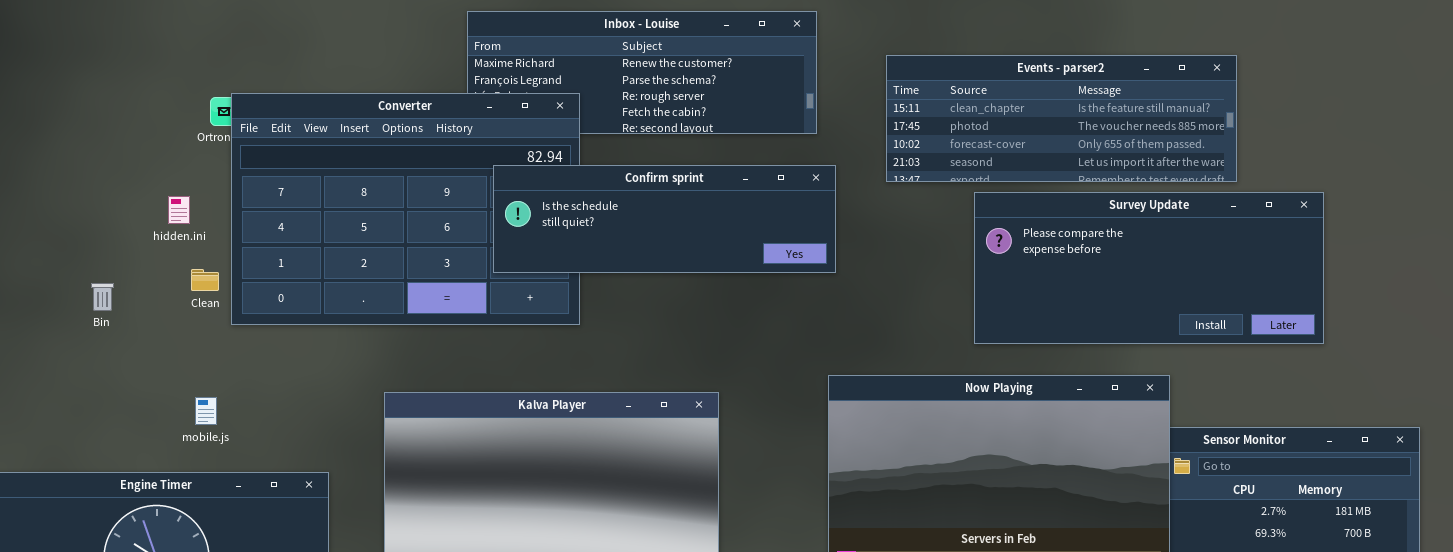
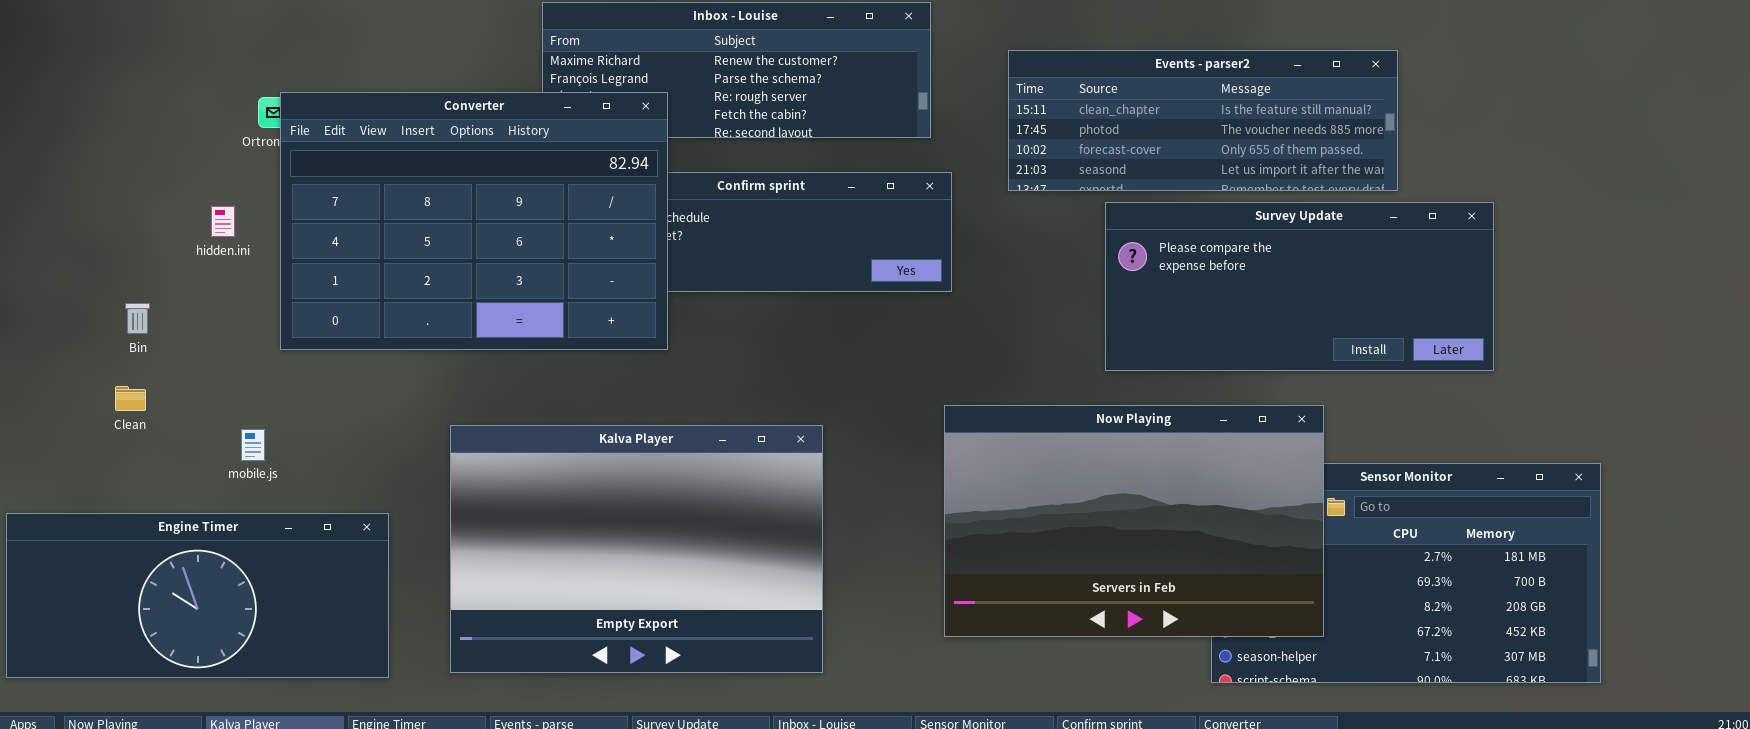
Converter: [231,93,580,325] -> [280,92,668,350], raised
Clean: [191,269,219,291] -> [115,386,146,411], moved

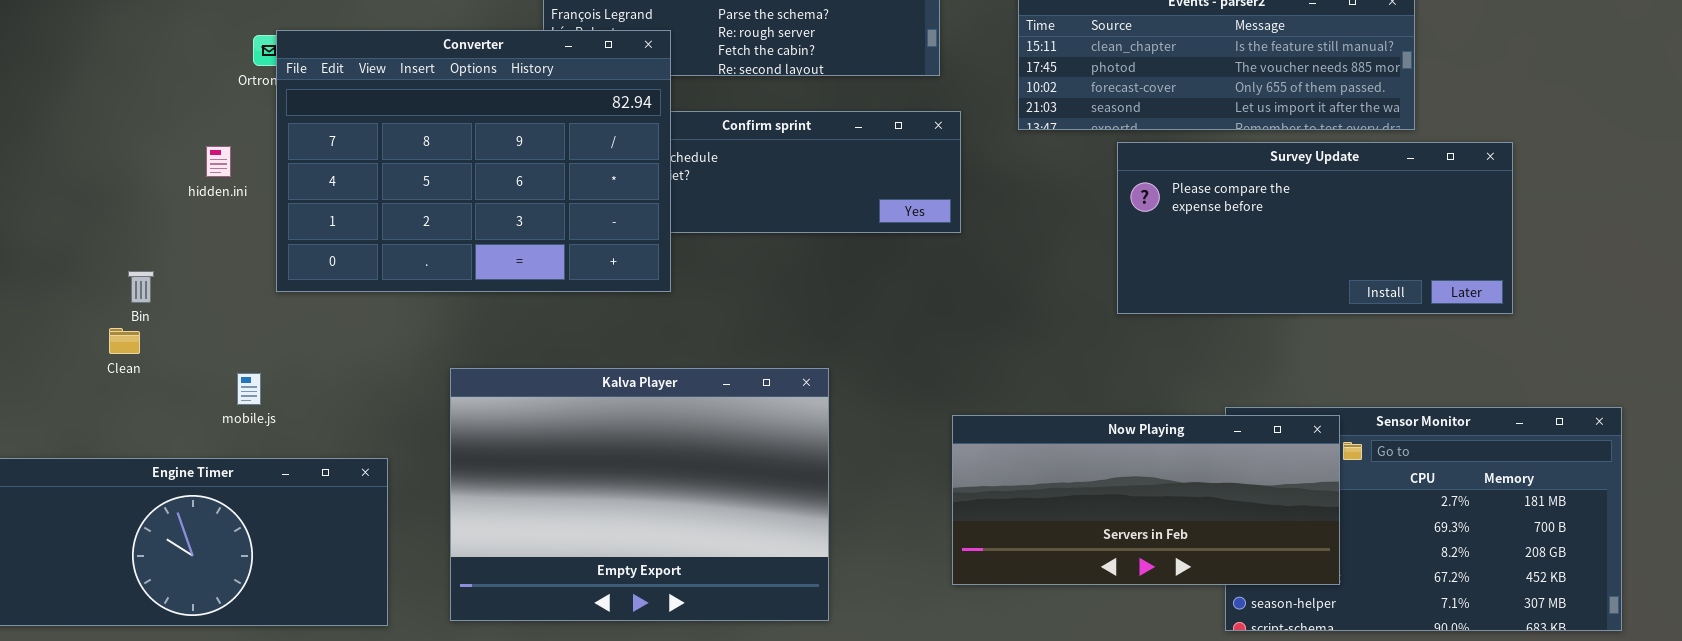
Bin: [125,303,150,334] -> [128,271,154,303], moved
Now Playing: [944,405,1324,637] -> [952,415,1340,585], resized

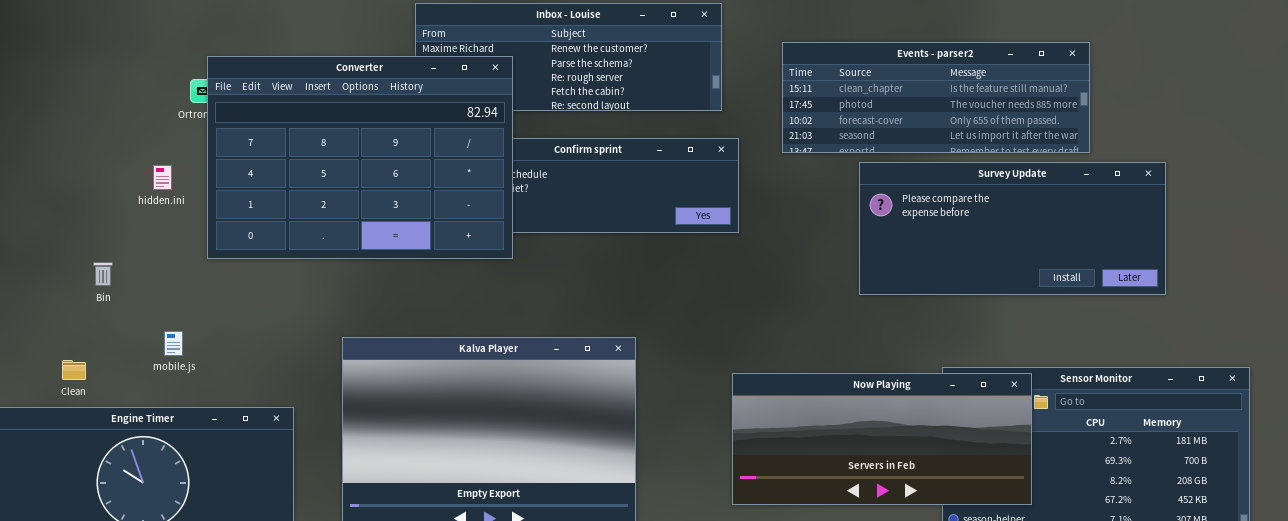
Converter: [276,30,671,292] -> [207,56,513,259], moved
Clean: [109,328,140,354] -> [62,360,86,380], moved
mobile.js: [237,373,261,405] -> [164,331,183,356], moved

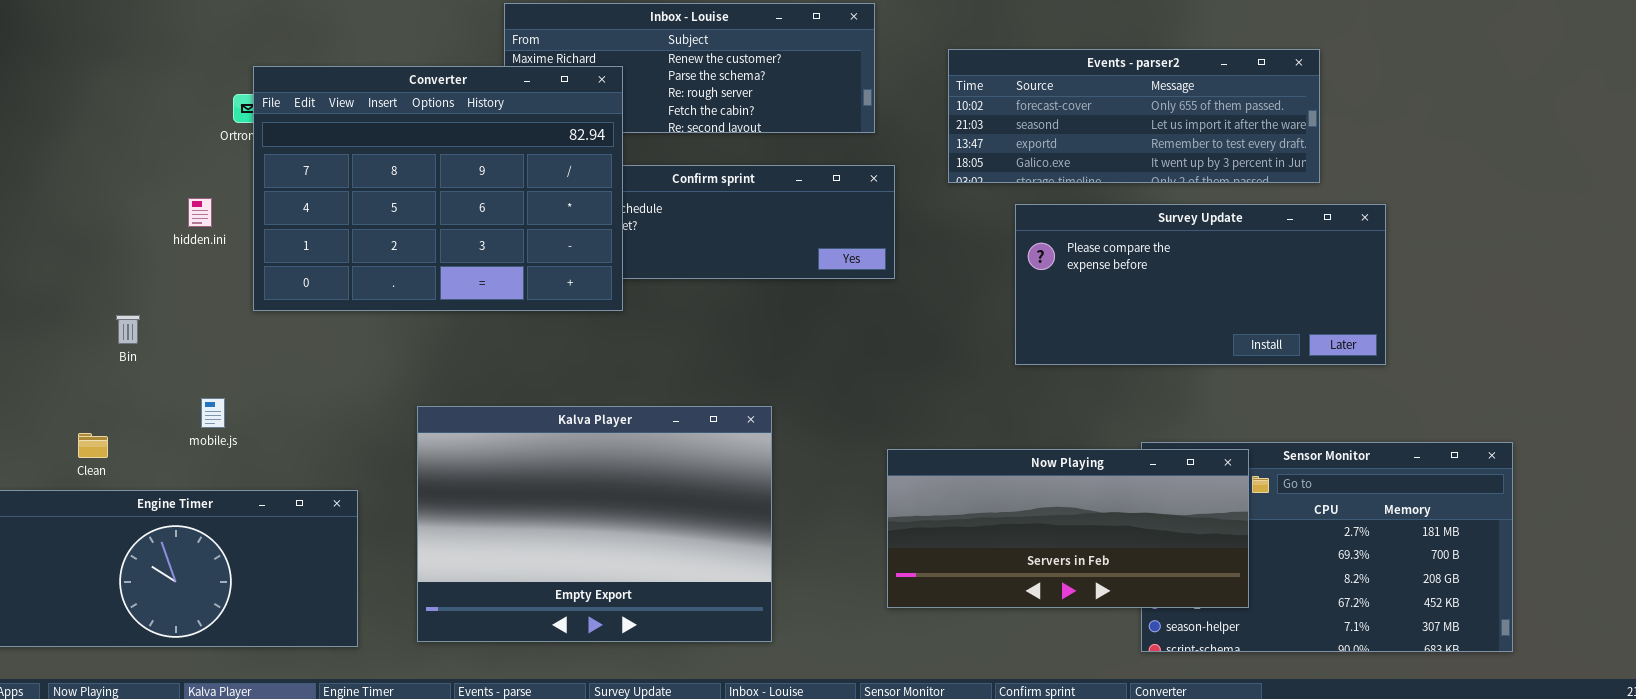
Events - parser2: [782,42,1090,153] -> [948,49,1320,183], scrolled down 2 rows
Survey Update: [859,162,1166,295] -> [1015,204,1386,365], moved

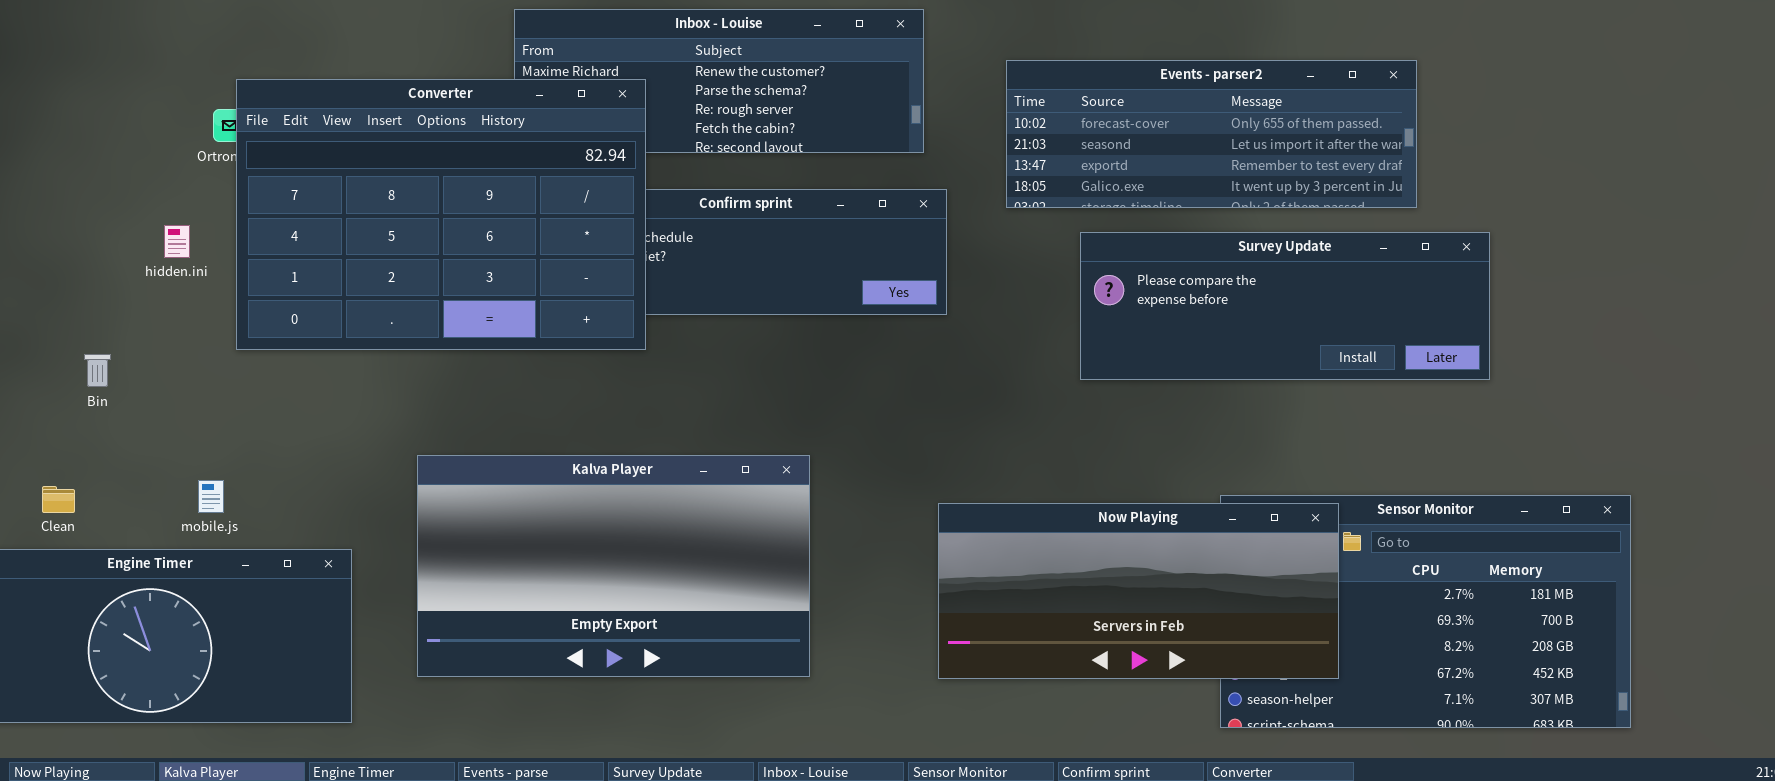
Survey Update: [1015,204,1386,365] -> [1080,232,1490,380], resized
mobile.js: [201,398,225,428] -> [198,480,224,513], moved
Kalva Player: [417,406,772,642] -> [417,455,810,677], resized

